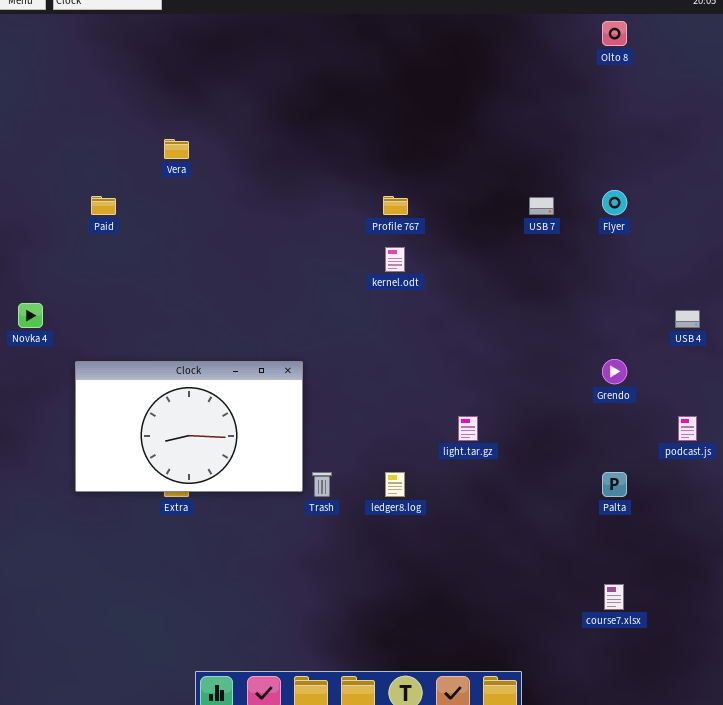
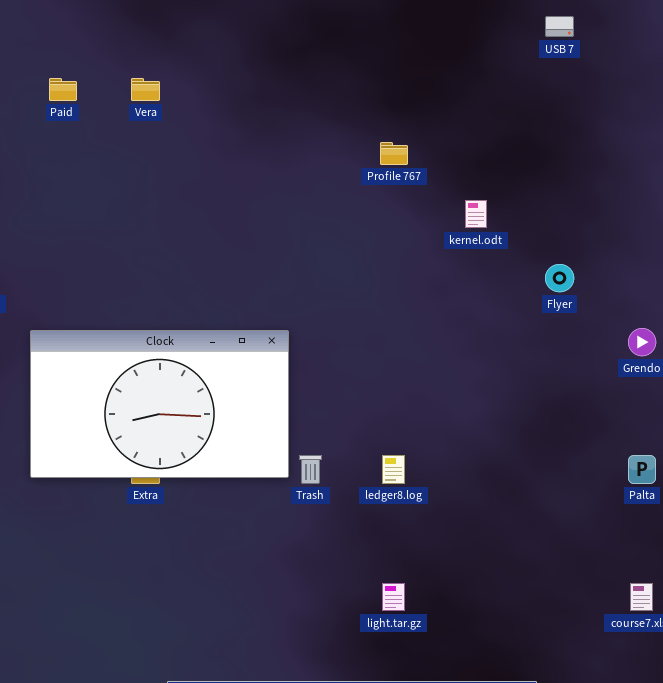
Flyer: [602,190,627,215] -> [545,264,574,292], moved
Paid: [91,196,116,215] -> [49,78,77,101], moved
USB 7: [529,197,554,215] -> [545,16,574,37], moved
kernel.odt: [385,247,405,272] -> [465,200,487,228], moved
light.tar.gz: [458,416,478,441] -> [382,583,405,611], moved

